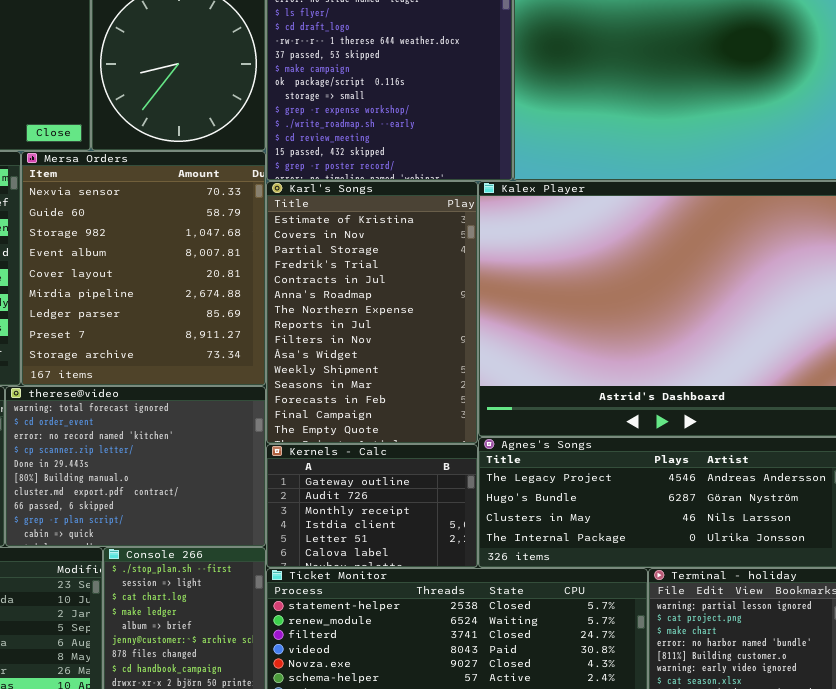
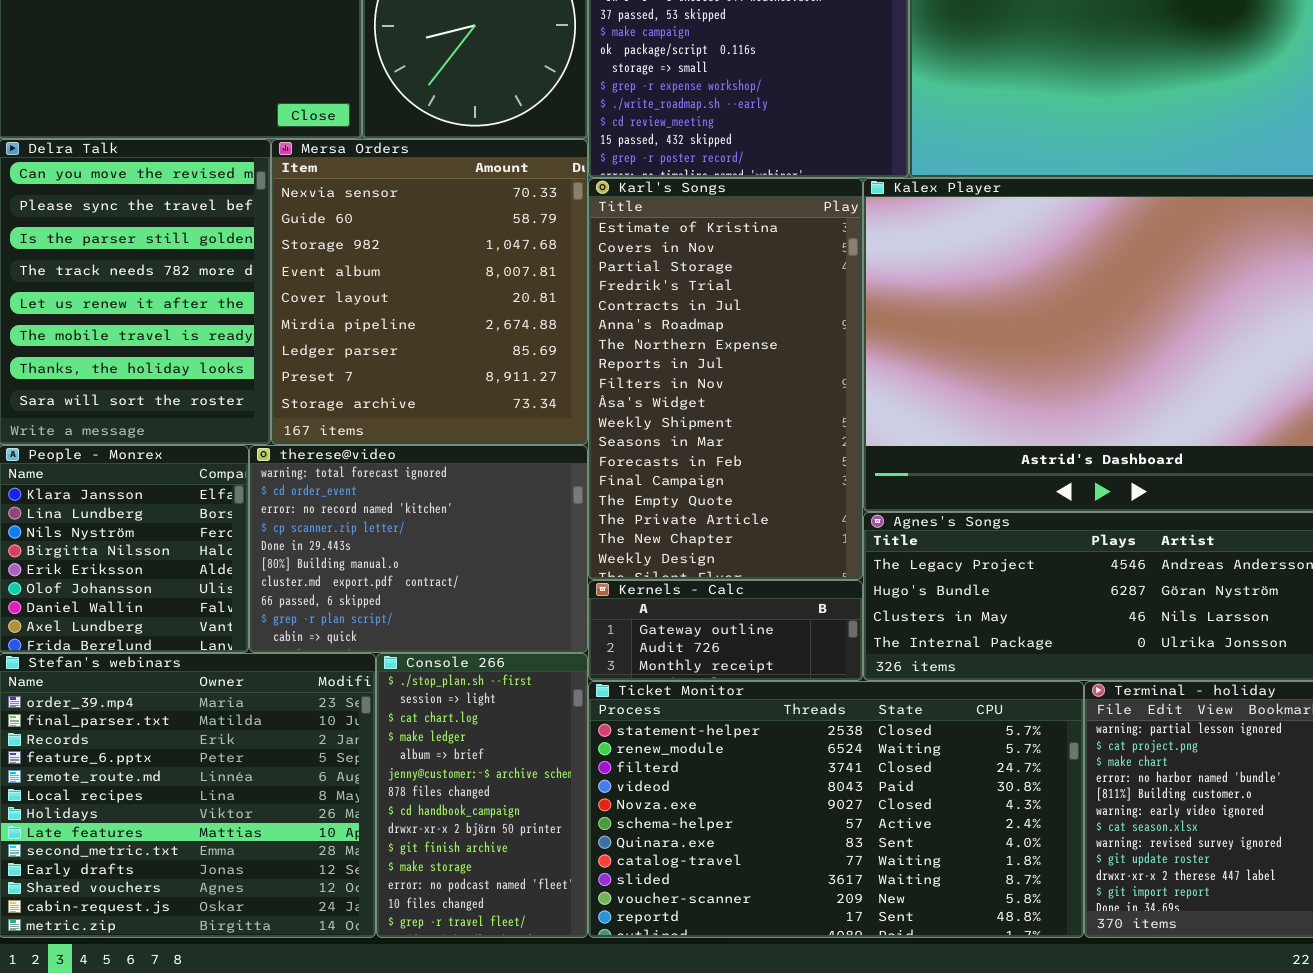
Karl's Songs: [266,181,478,444] -> [588,178,863,580], resized
Kernels - Calc: [266,444,478,568] -> [588,580,863,681], resized

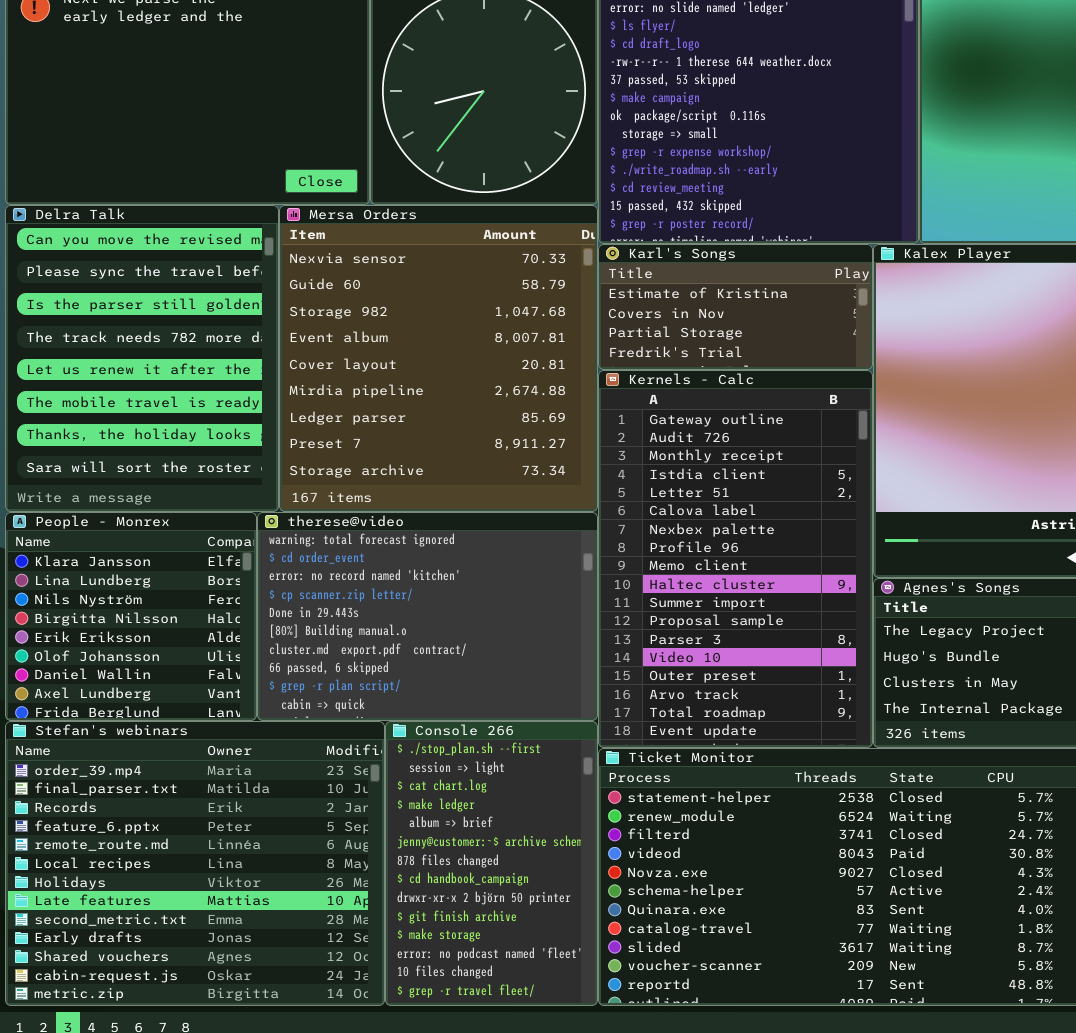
Karl's Songs: [588,178,863,580] -> [598,244,873,370], resized
Kernels - Calc: [588,580,863,681] -> [598,370,873,748], resized

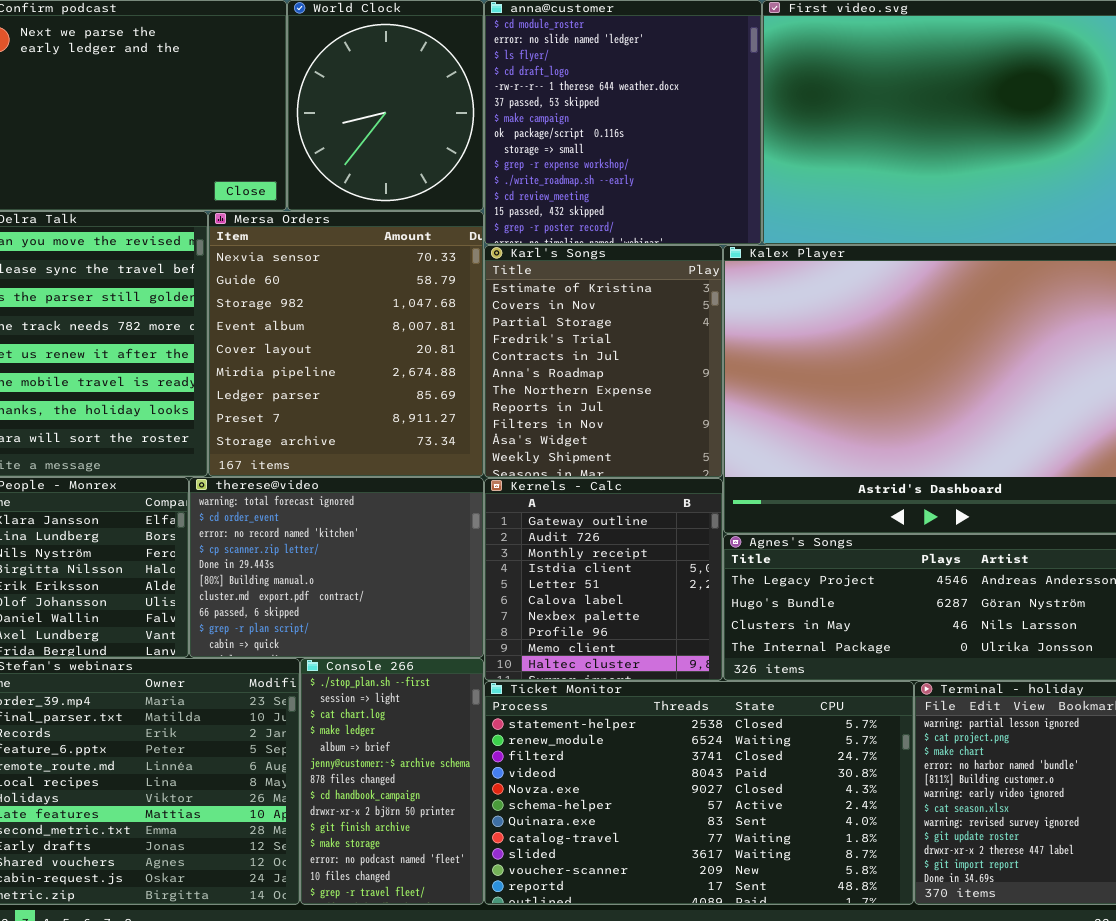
Karl's Songs: [598,244,873,370] -> [484,245,723,478], resized
Kernels - Calc: [598,370,873,748] -> [484,478,723,681], resized

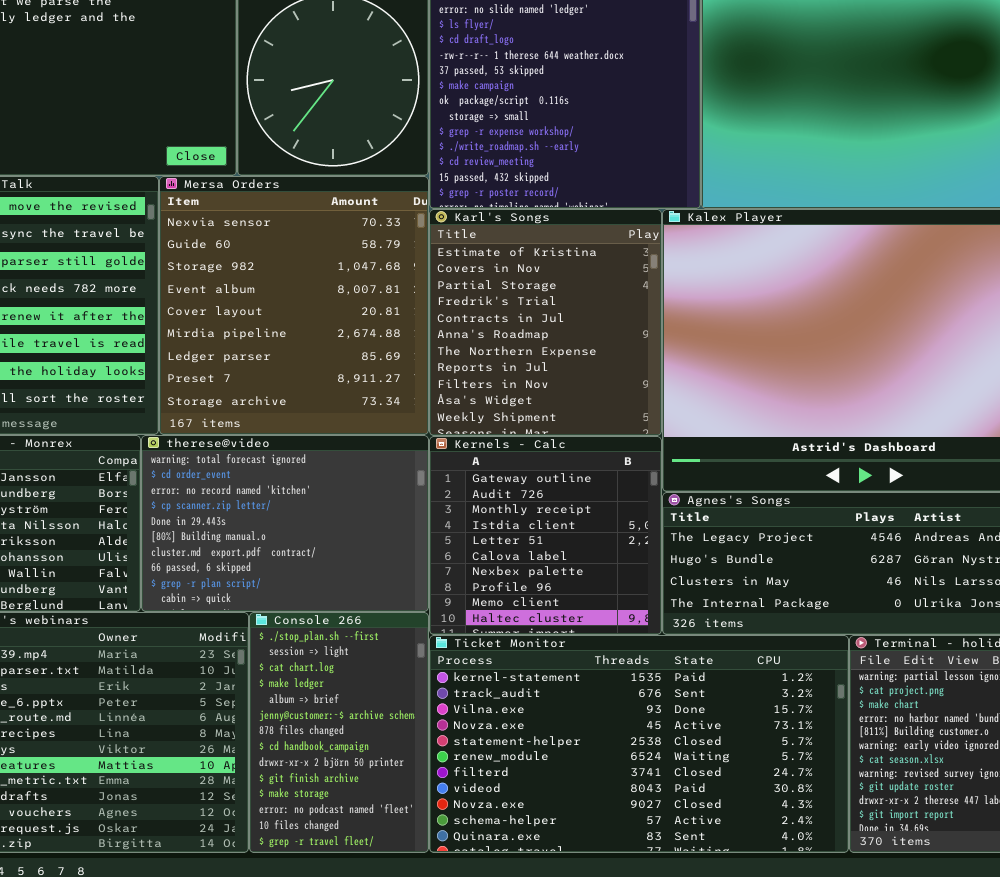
Ticket Monitor: [484,681,914,905] -> [429,635,849,853], scrolled up 4 rows

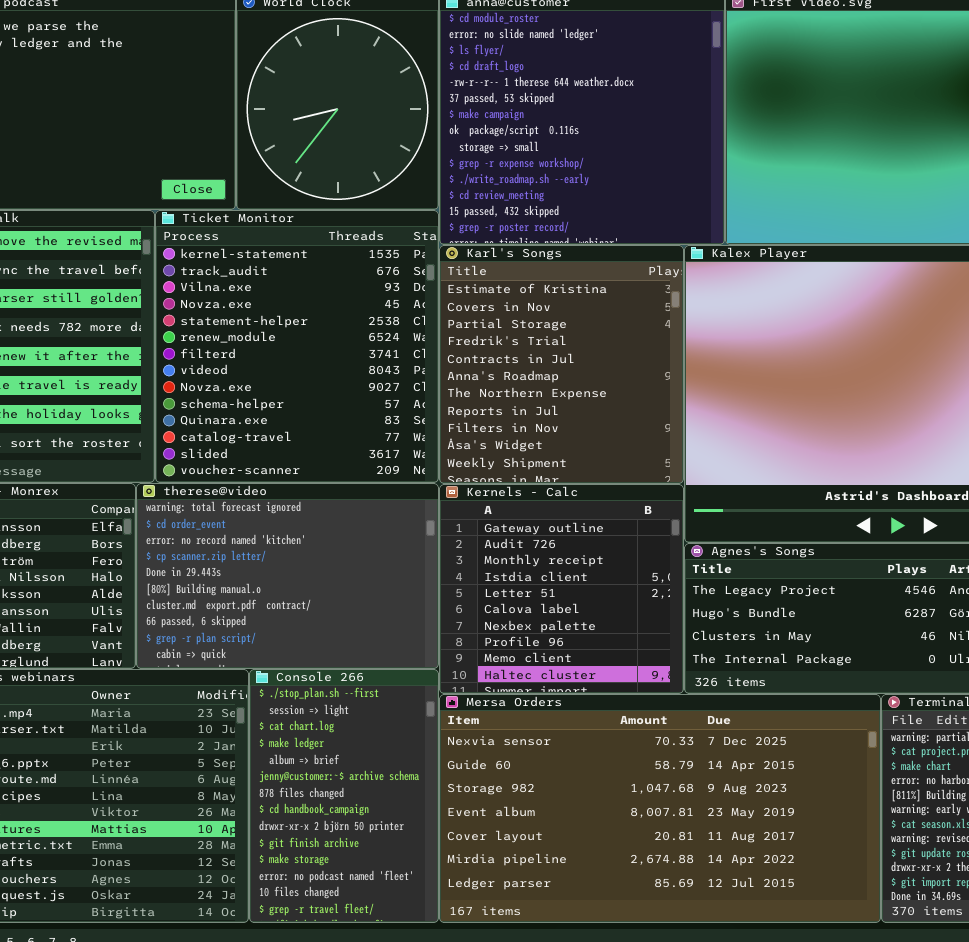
Mersa Orders: [159,176,429,435] -> [439,694,881,923], moved, resized
Ticket Monitor: [429,635,849,853] -> [155,210,439,483], moved, resized

